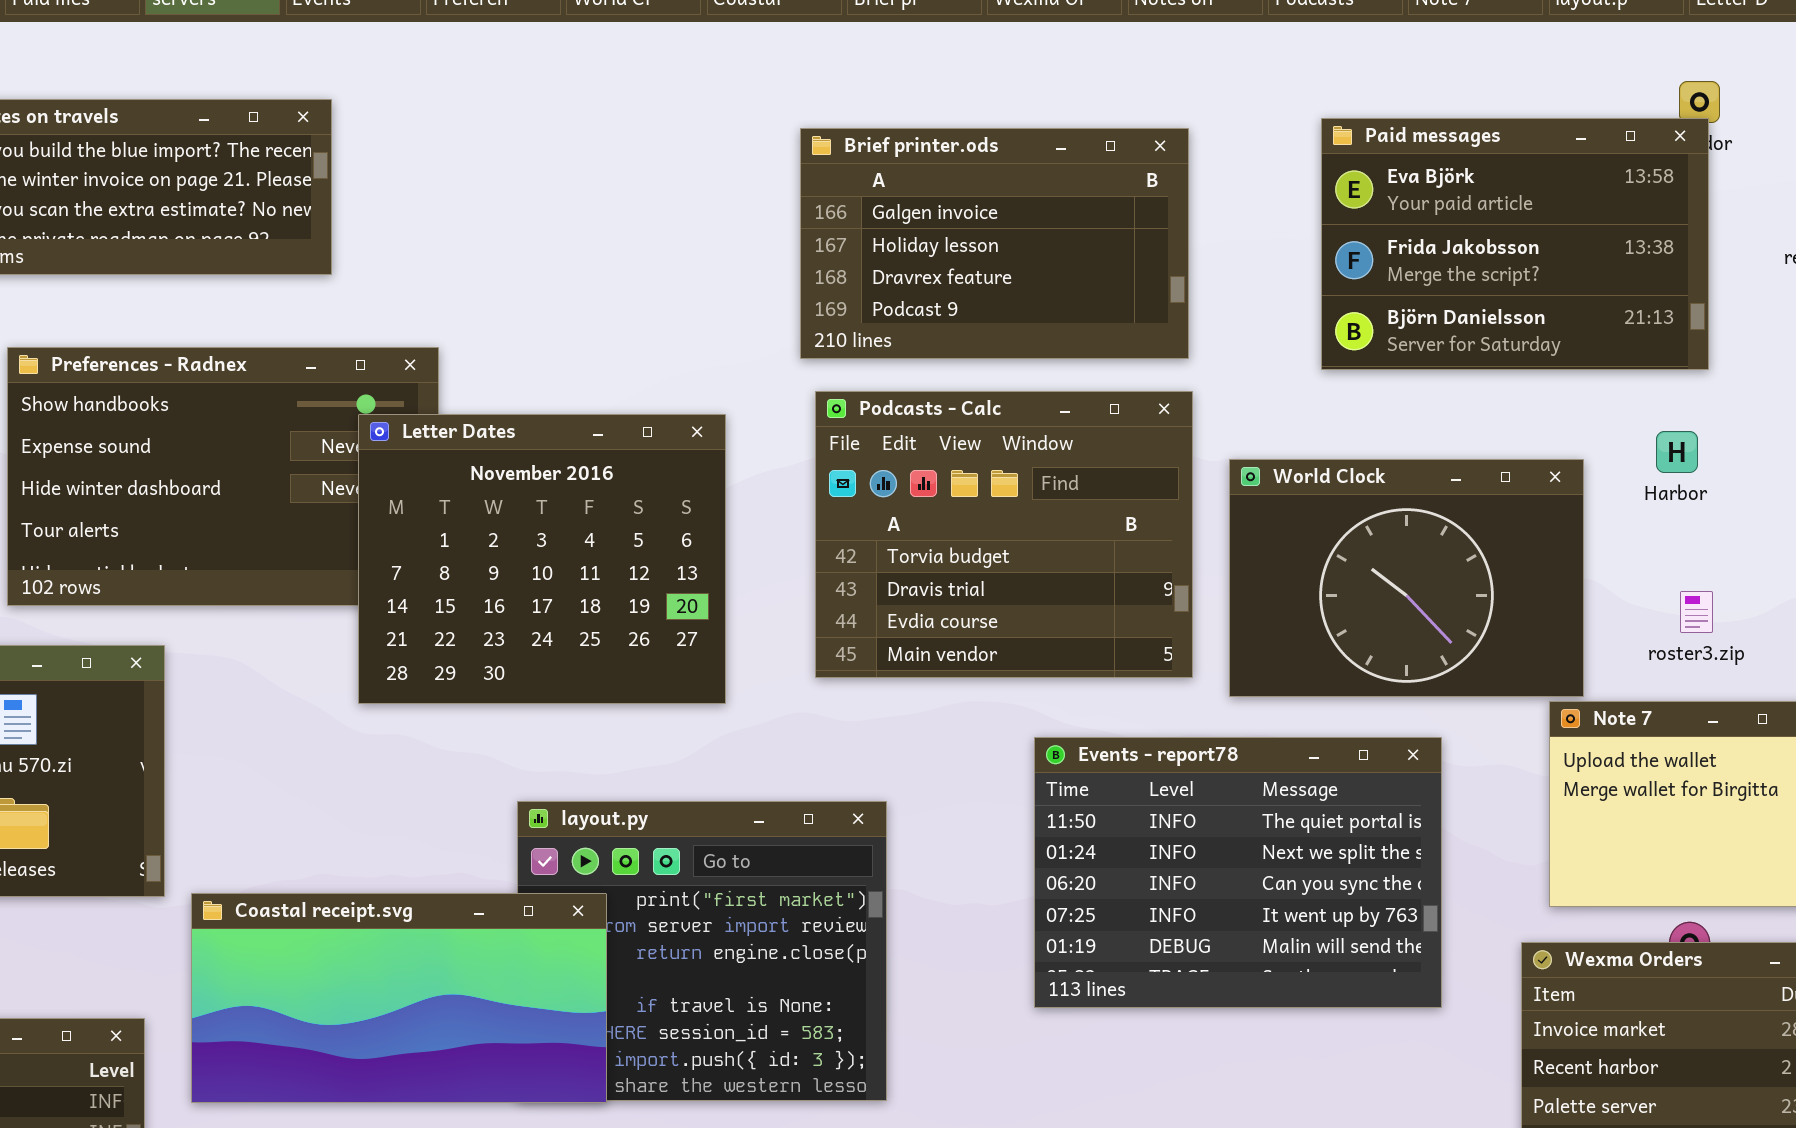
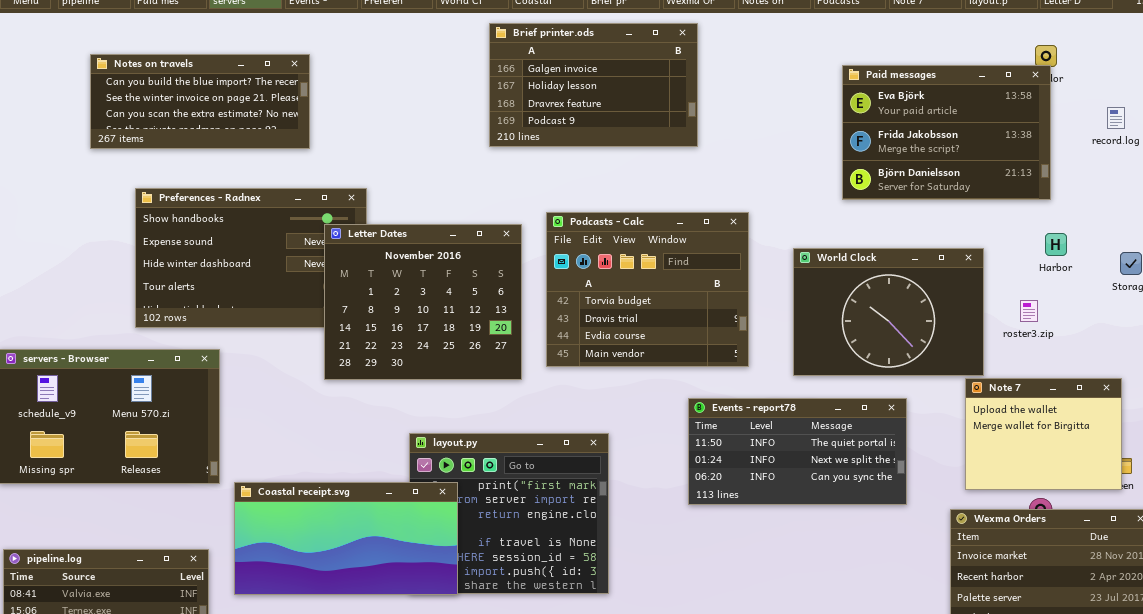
Brief printer.ods: [800,128,1189,359] -> [489,23,698,147], moved
Podcasts - Calc: [815,391,1193,678] -> [546,212,749,367], moved
Harbor: [1656,431,1698,473] -> [1045,233,1067,256], moved
roster3.zip: [1680,591,1713,633] -> [1020,300,1038,322], moved
Events - report78: [1034,737,1442,1008] -> [688,398,907,505], resized

